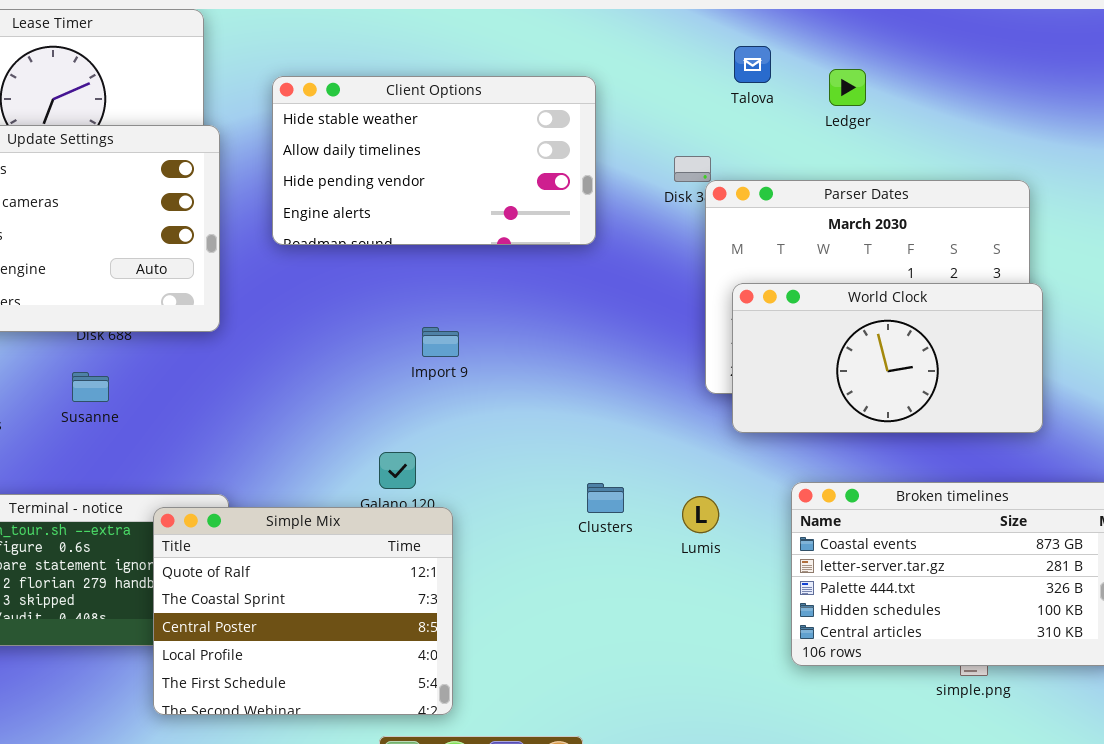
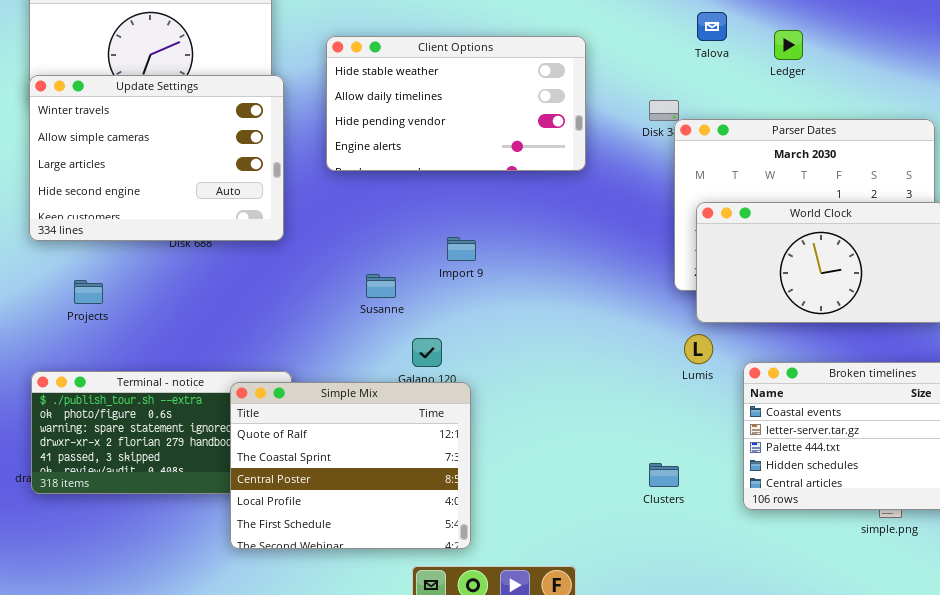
Susanne: [72,372,109,402] -> [366,274,396,298], moved
Clusters: [587,483,624,513] -> [649,463,679,487], moved
Lumis: [682,496,719,533] -> [684,334,713,364], moved

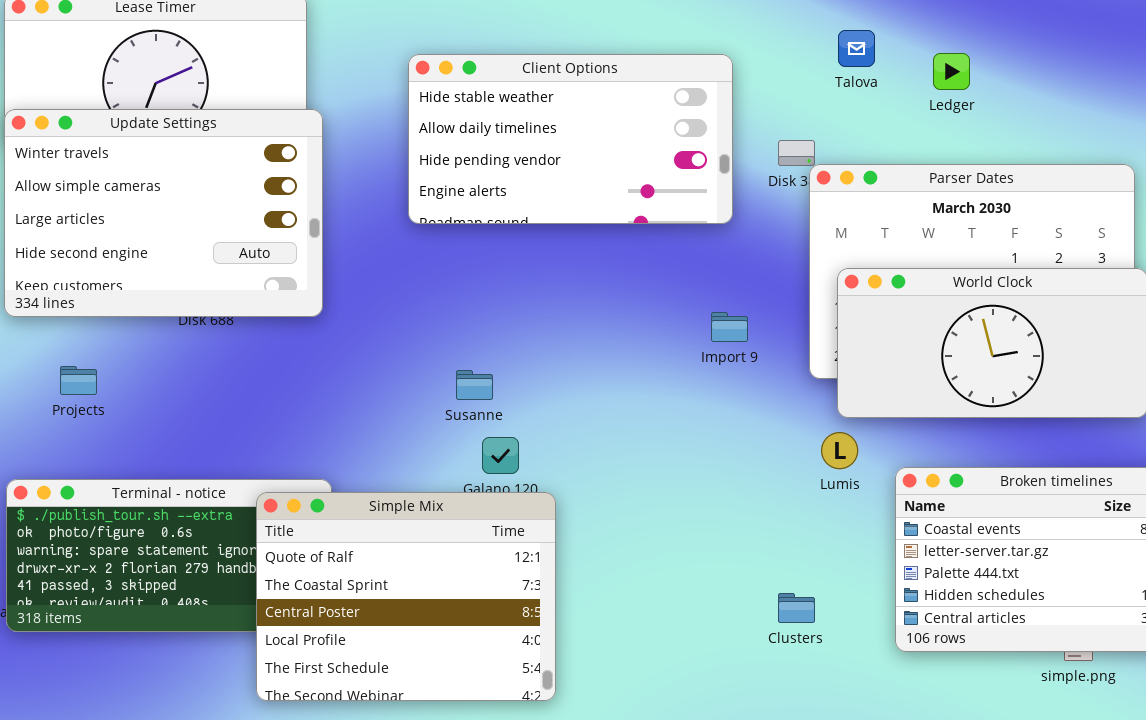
Client Options: [326,36,586,171] -> [408,54,733,224], moved
Import 9: [447,237,476,261] -> [711,312,748,342], moved
Susanne: [366,274,396,298] -> [456,370,493,400], moved

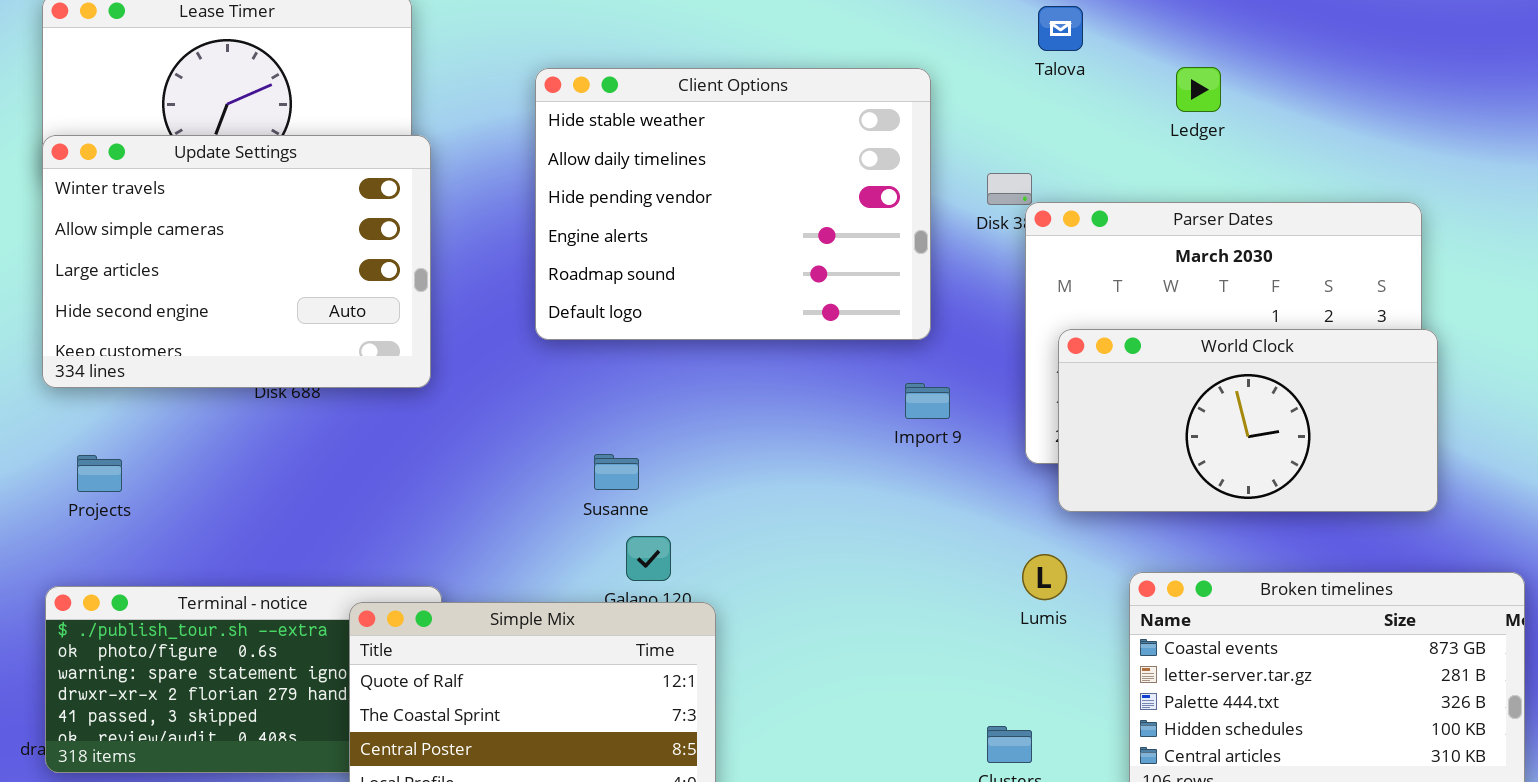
Talova: [838,30,875,67] -> [1038,6,1083,51], moved
Client Options: [408,54,733,224] -> [535,68,931,340], resized
Projects: [60,366,97,395] -> [77,455,122,492], moved
Lumis: [821,432,858,469] -> [1022,554,1067,600], moved

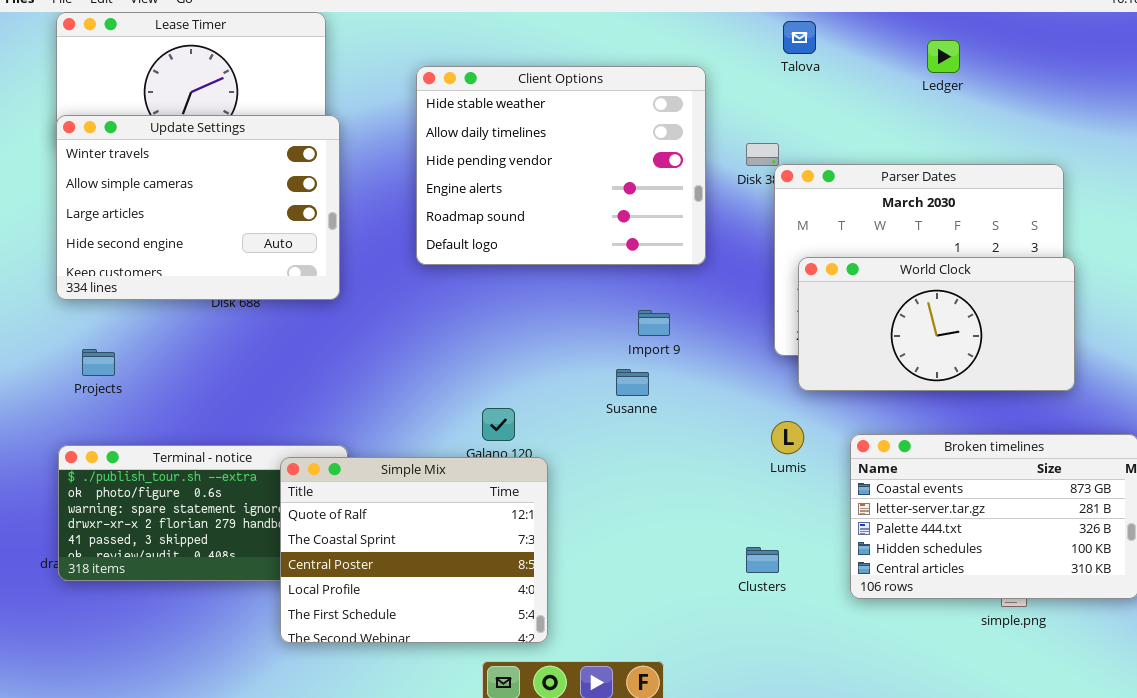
Ledger: [1176,67,1221,112] -> [927,40,960,73], moved
Import 9: [905,383,950,419] -> [638,310,670,336], moved
Susanne: [594,454,639,490] -> [616,369,649,396], moved

